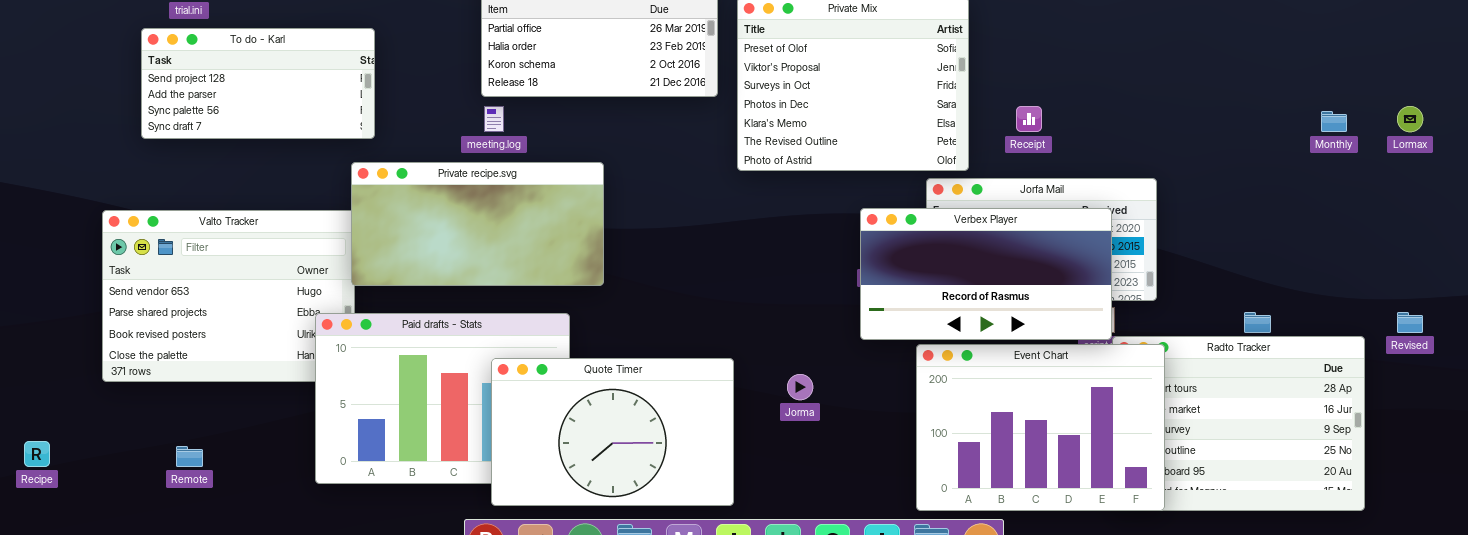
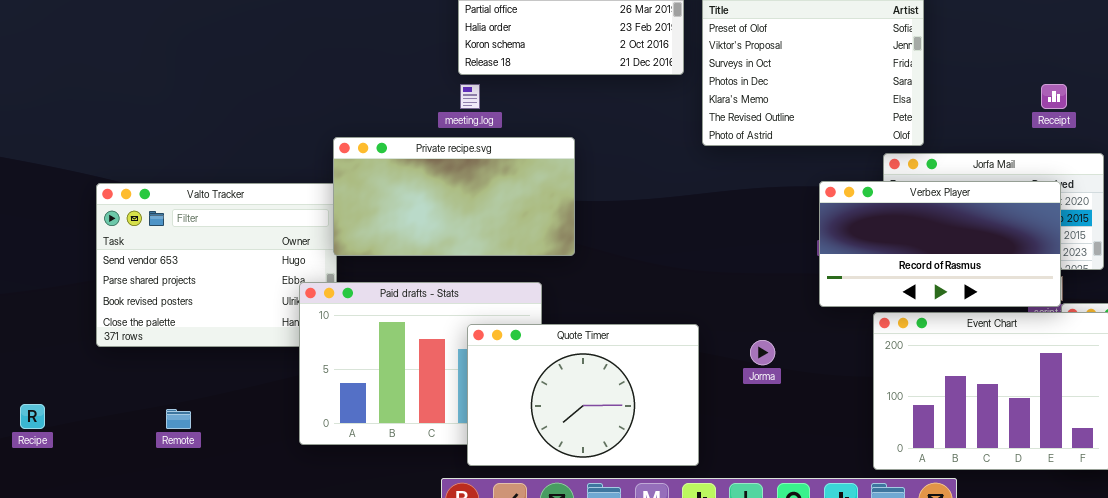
To do - Karl: [141,28,375,139] -> none, closed
Receipt: [1016,106,1042,132] -> [1041,84,1067,109], moved

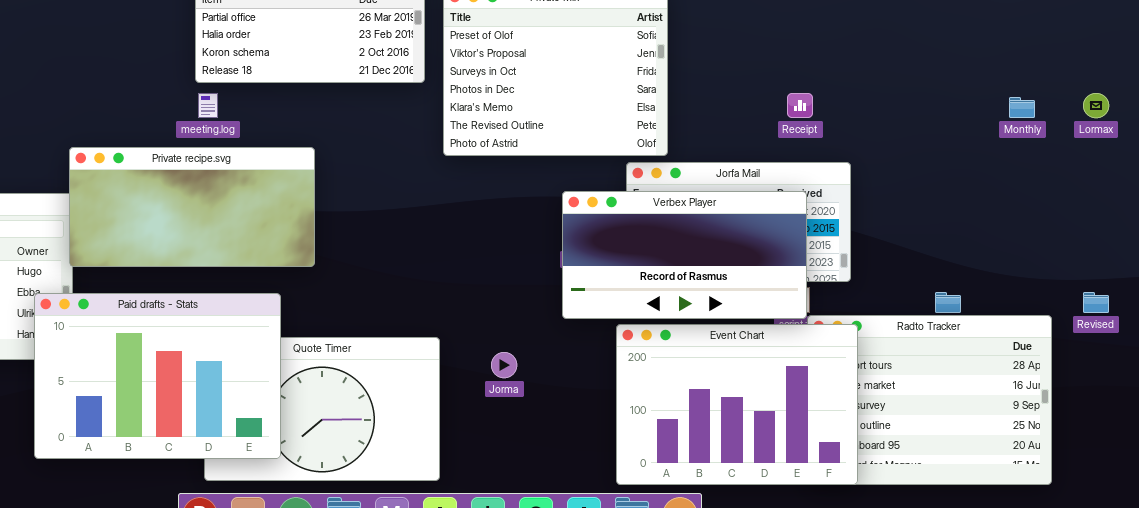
Paid drafts - Stats: [299,282,542,445] -> [34,293,281,459], raised

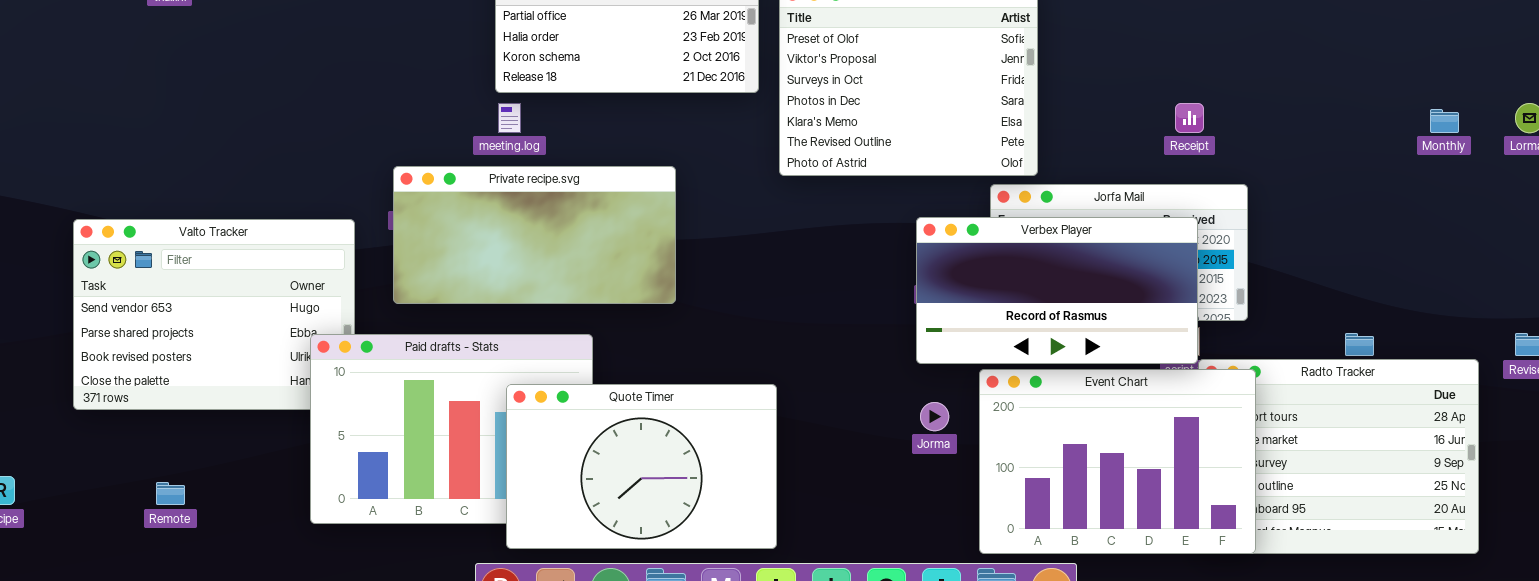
Private recipe.svg: [69,147,315,267] -> [393,166,676,304], moved
Quote Timer: [204,337,440,481] -> [506,384,777,549], raised
Jorma: [491,352,517,378] -> [920,402,949,431], moved

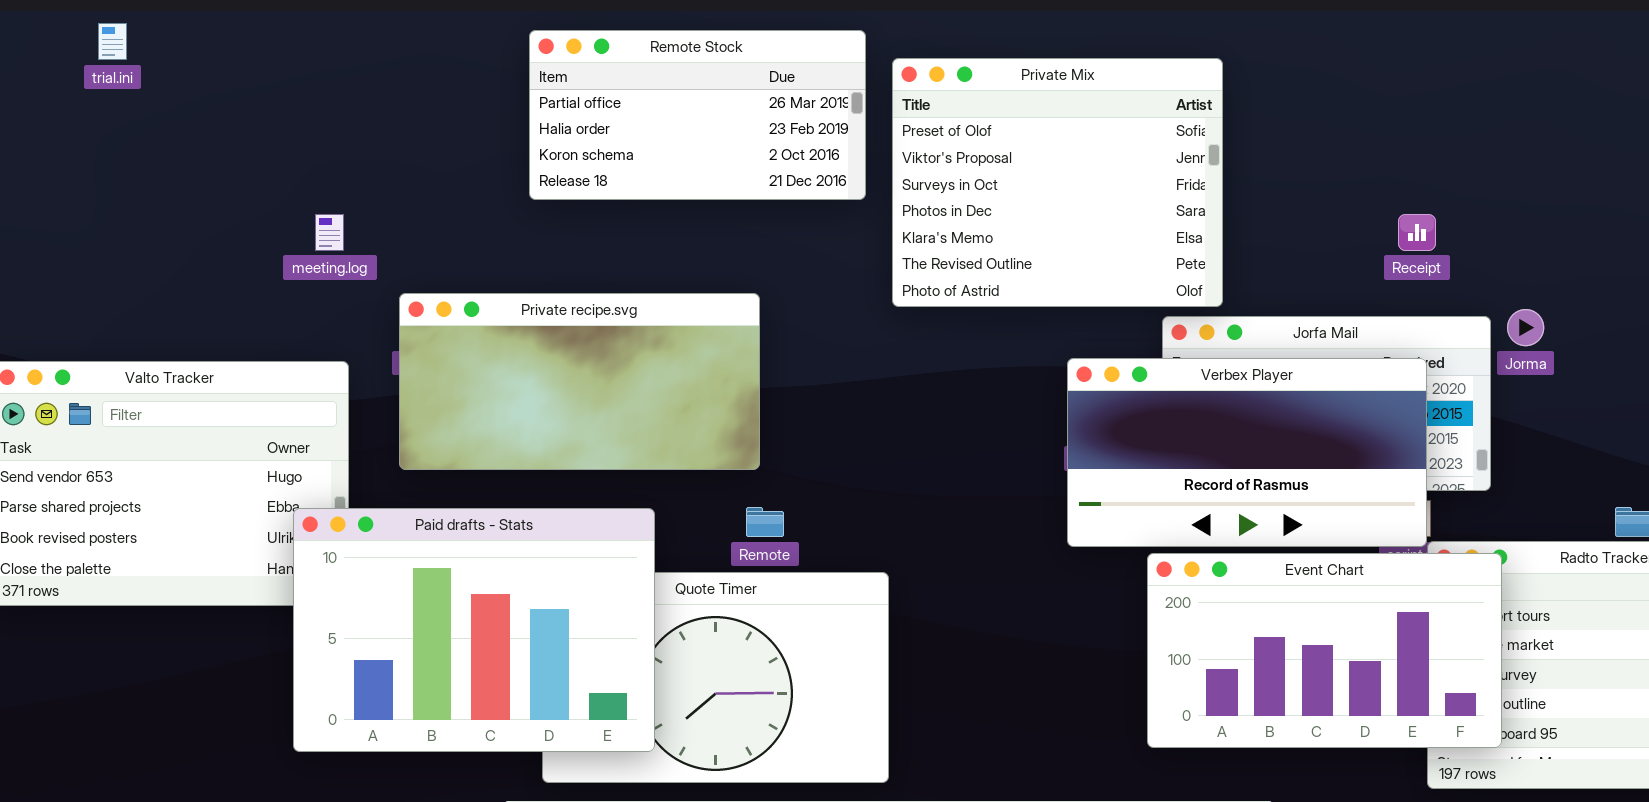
meeting.log: [498,103,521,133] -> [315,214,344,251], moved
Paid drafts - Stats: [310,334,593,524] -> [293,508,655,752], raised
Event Chart: [979,369,1256,554] -> [1147,553,1502,748], resized
Jorma: [920,402,949,431] -> [1507,309,1544,346], moved
Remote: [156,482,185,505] -> [746,507,784,537], moved

